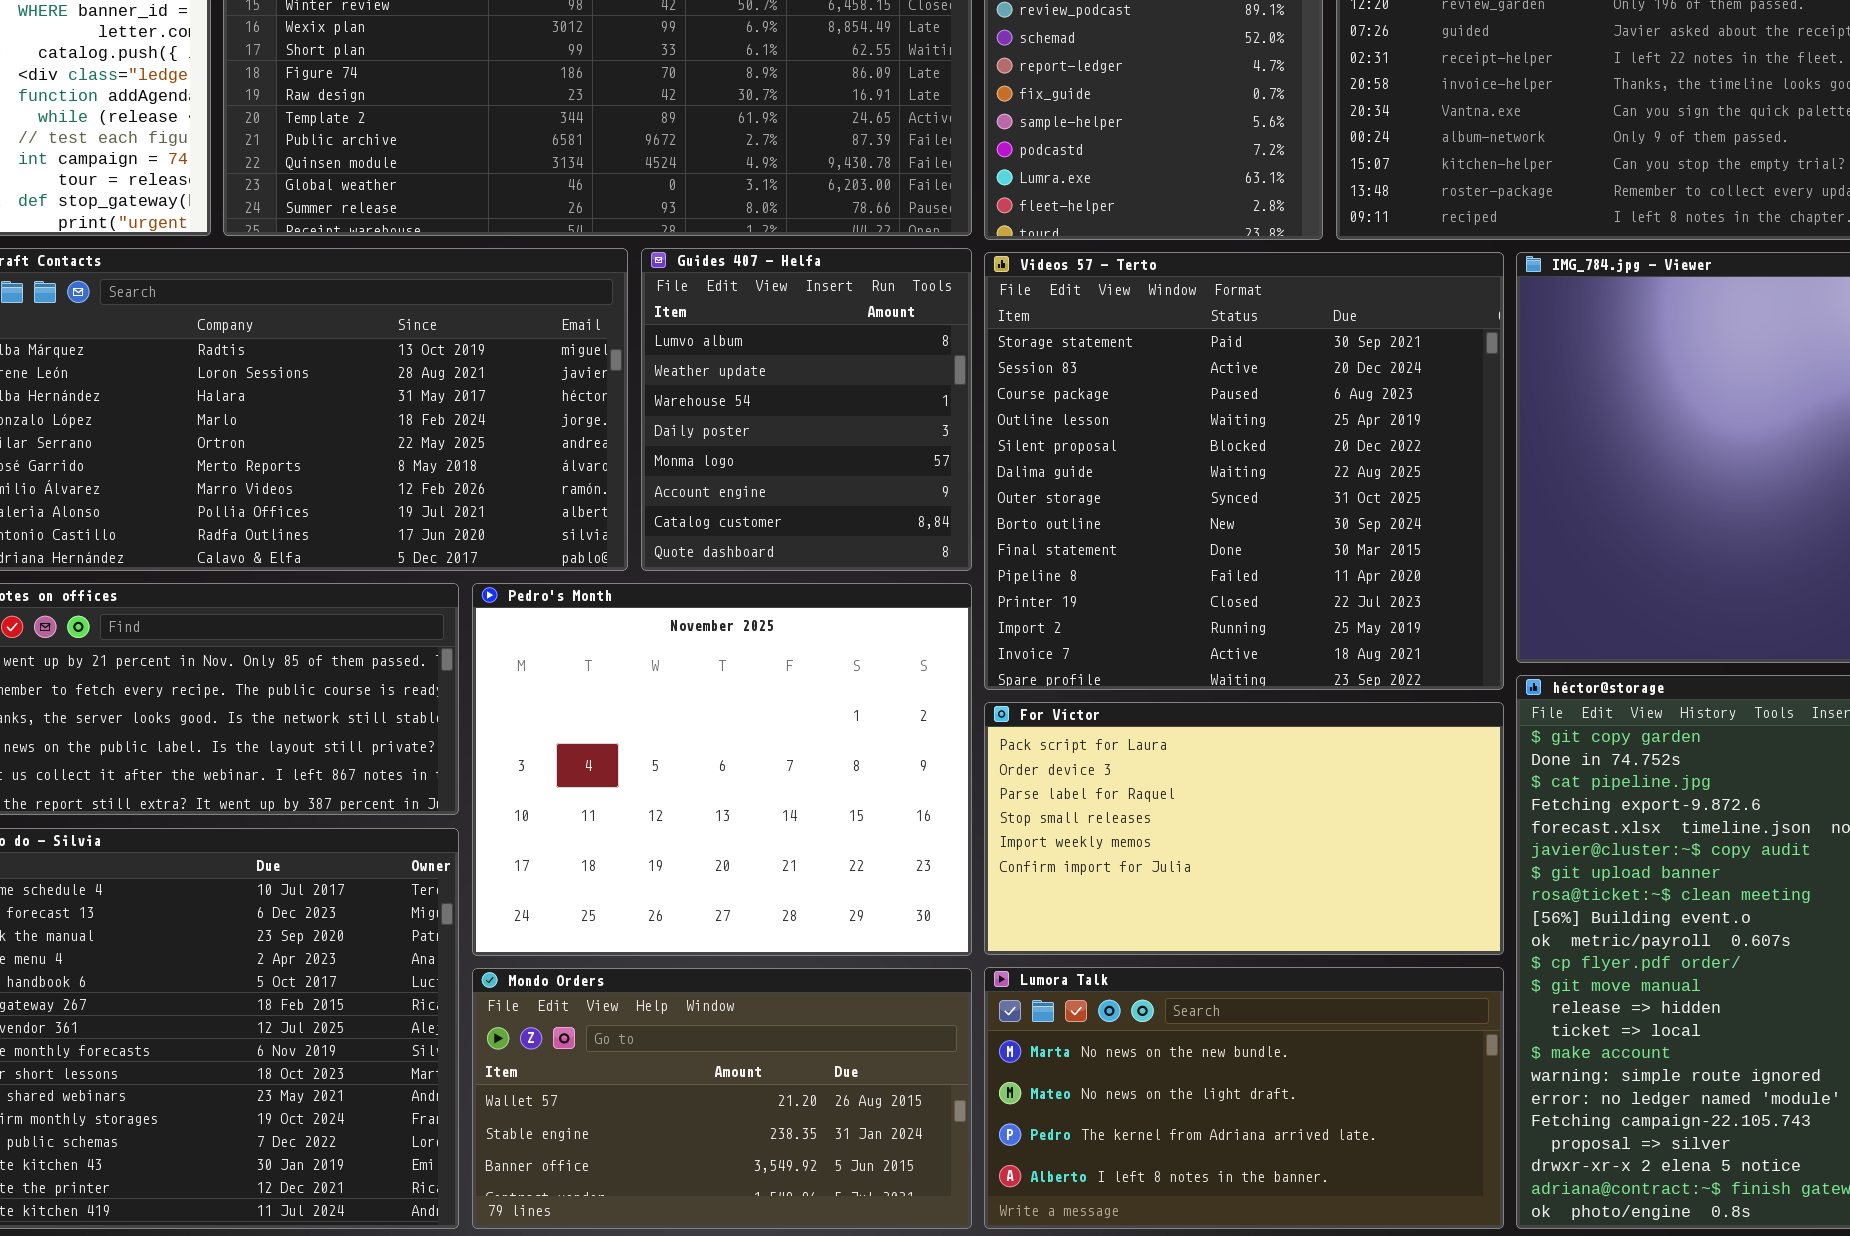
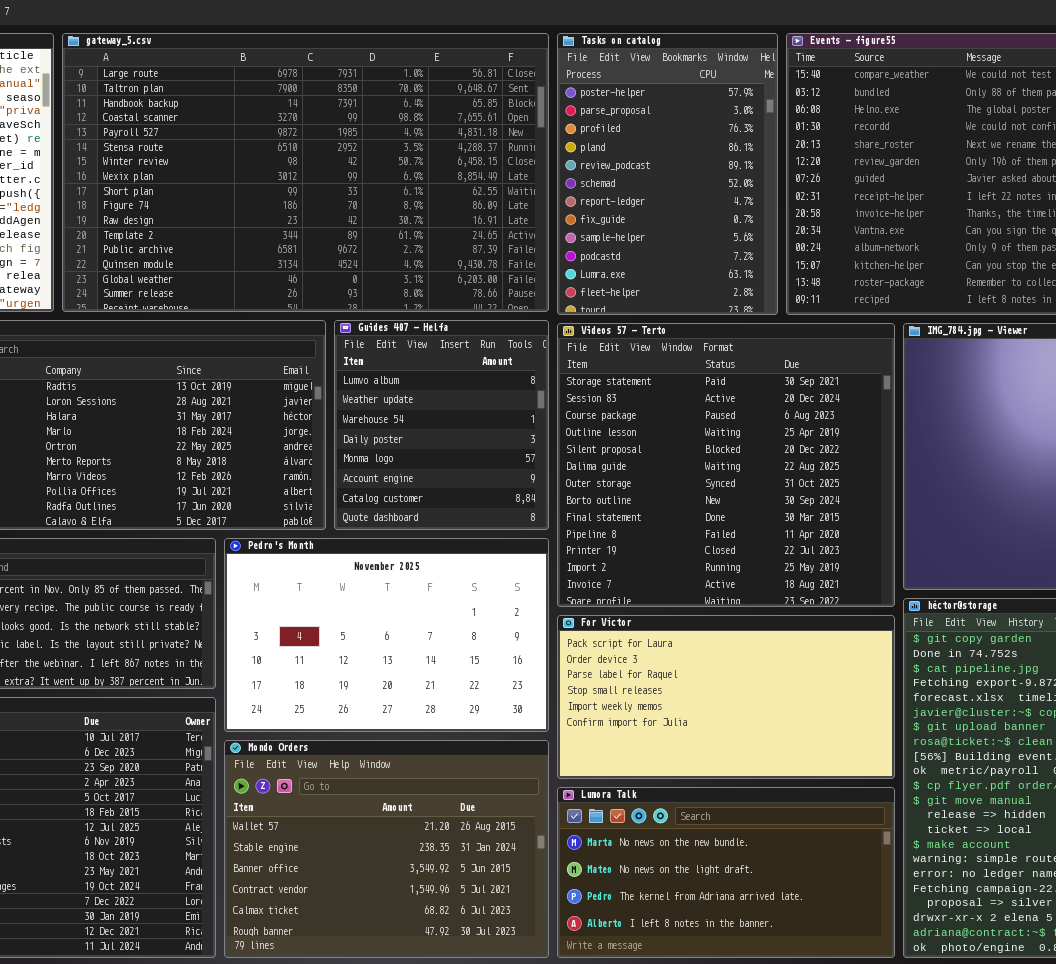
Pedro's Month: [472,583,972,956] -> [224,538,549,732], resized
Mondo Orders: [472,968,972,1229] -> [224,740,549,958], resized

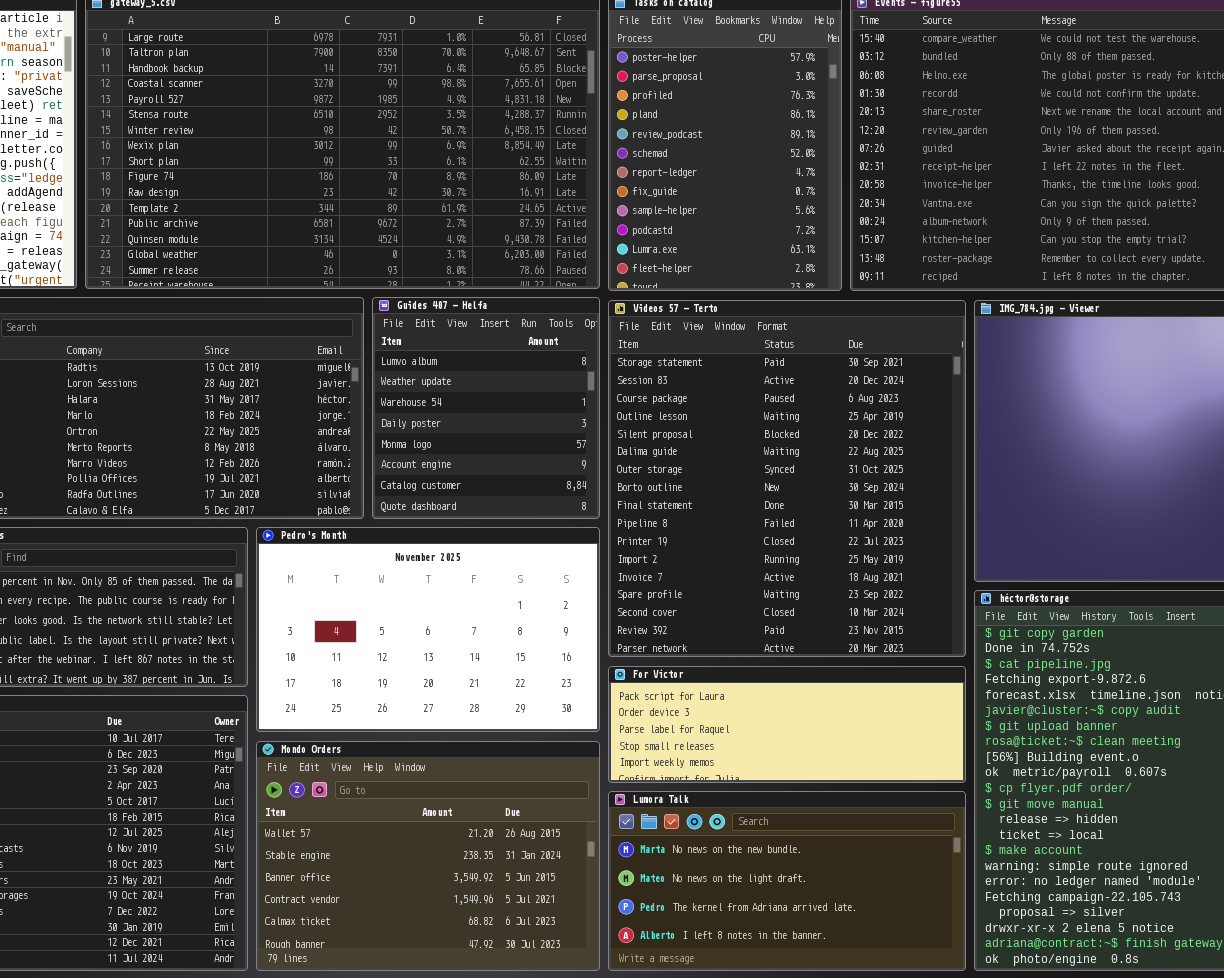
Videos 57 - Terto: [557,323,895,607] -> [608,300,966,657], resized
For Víctor: [557,615,895,779] -> [608,666,966,783], resized

